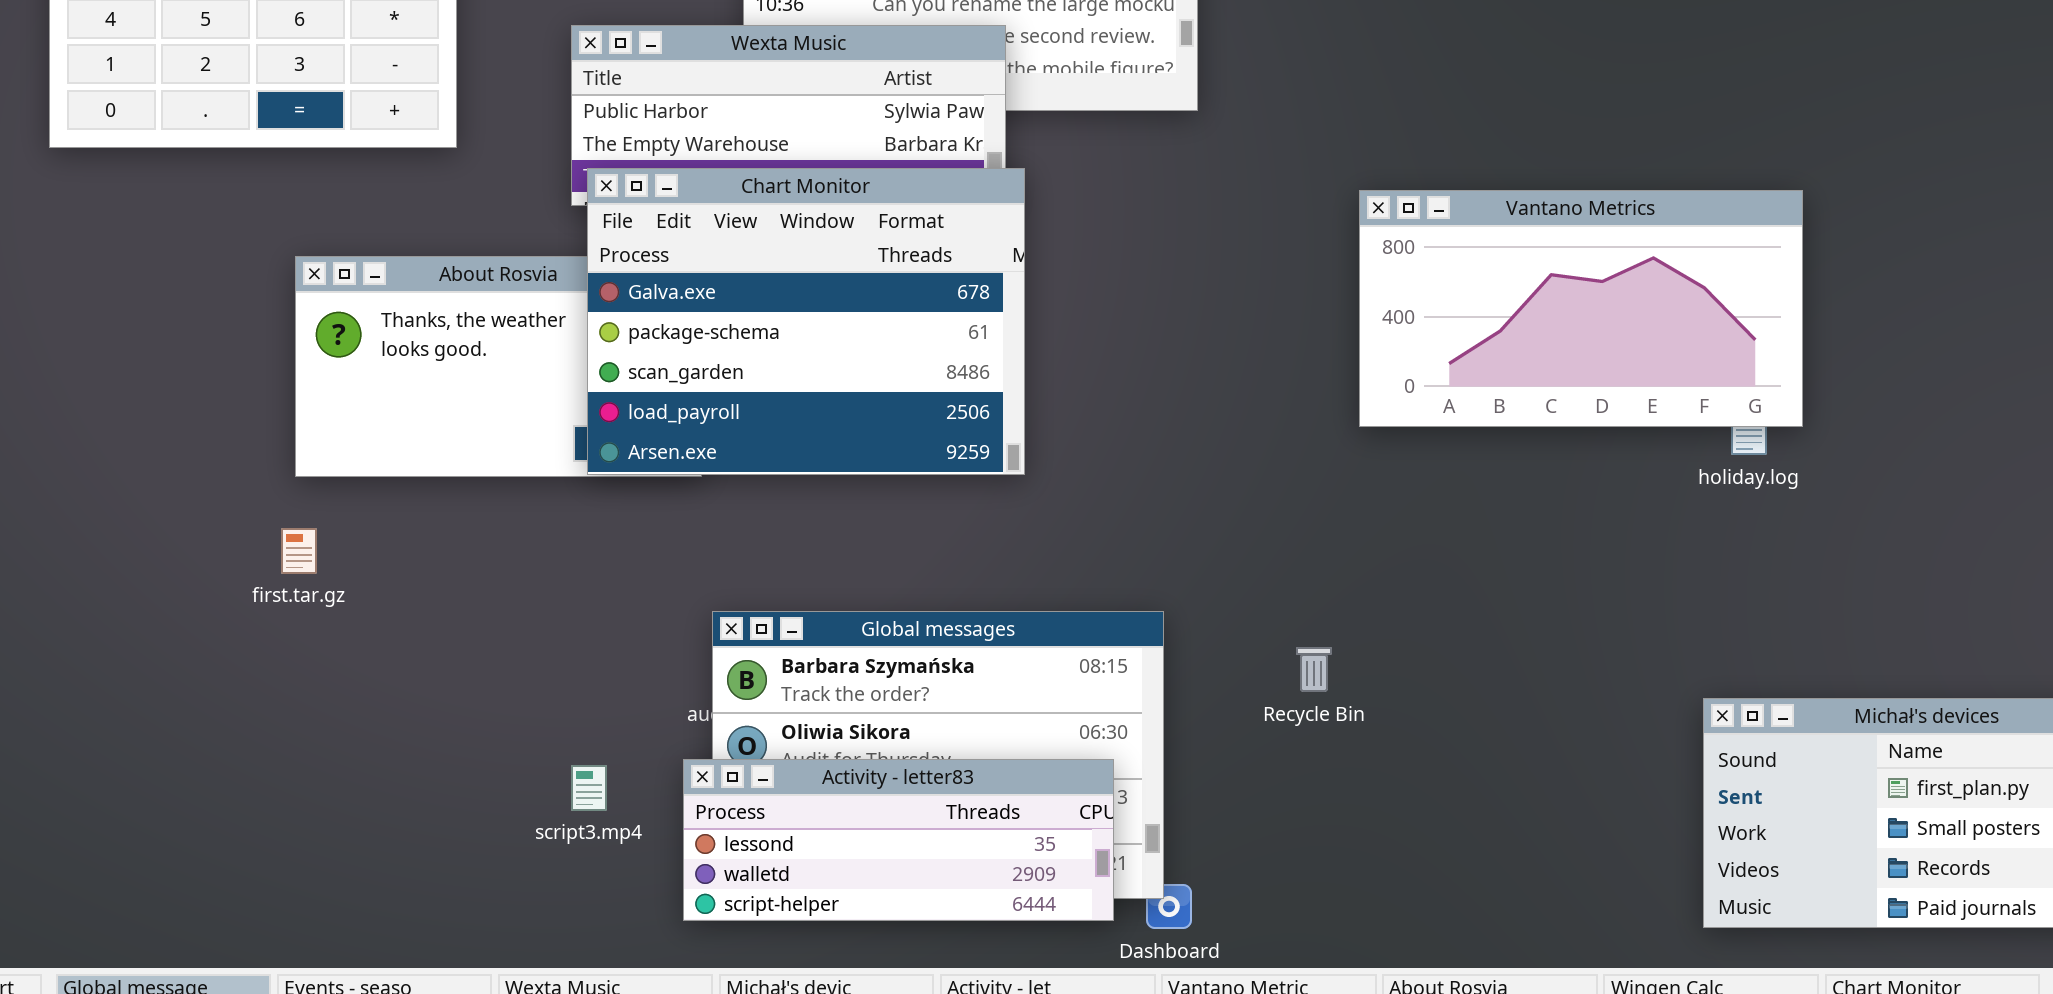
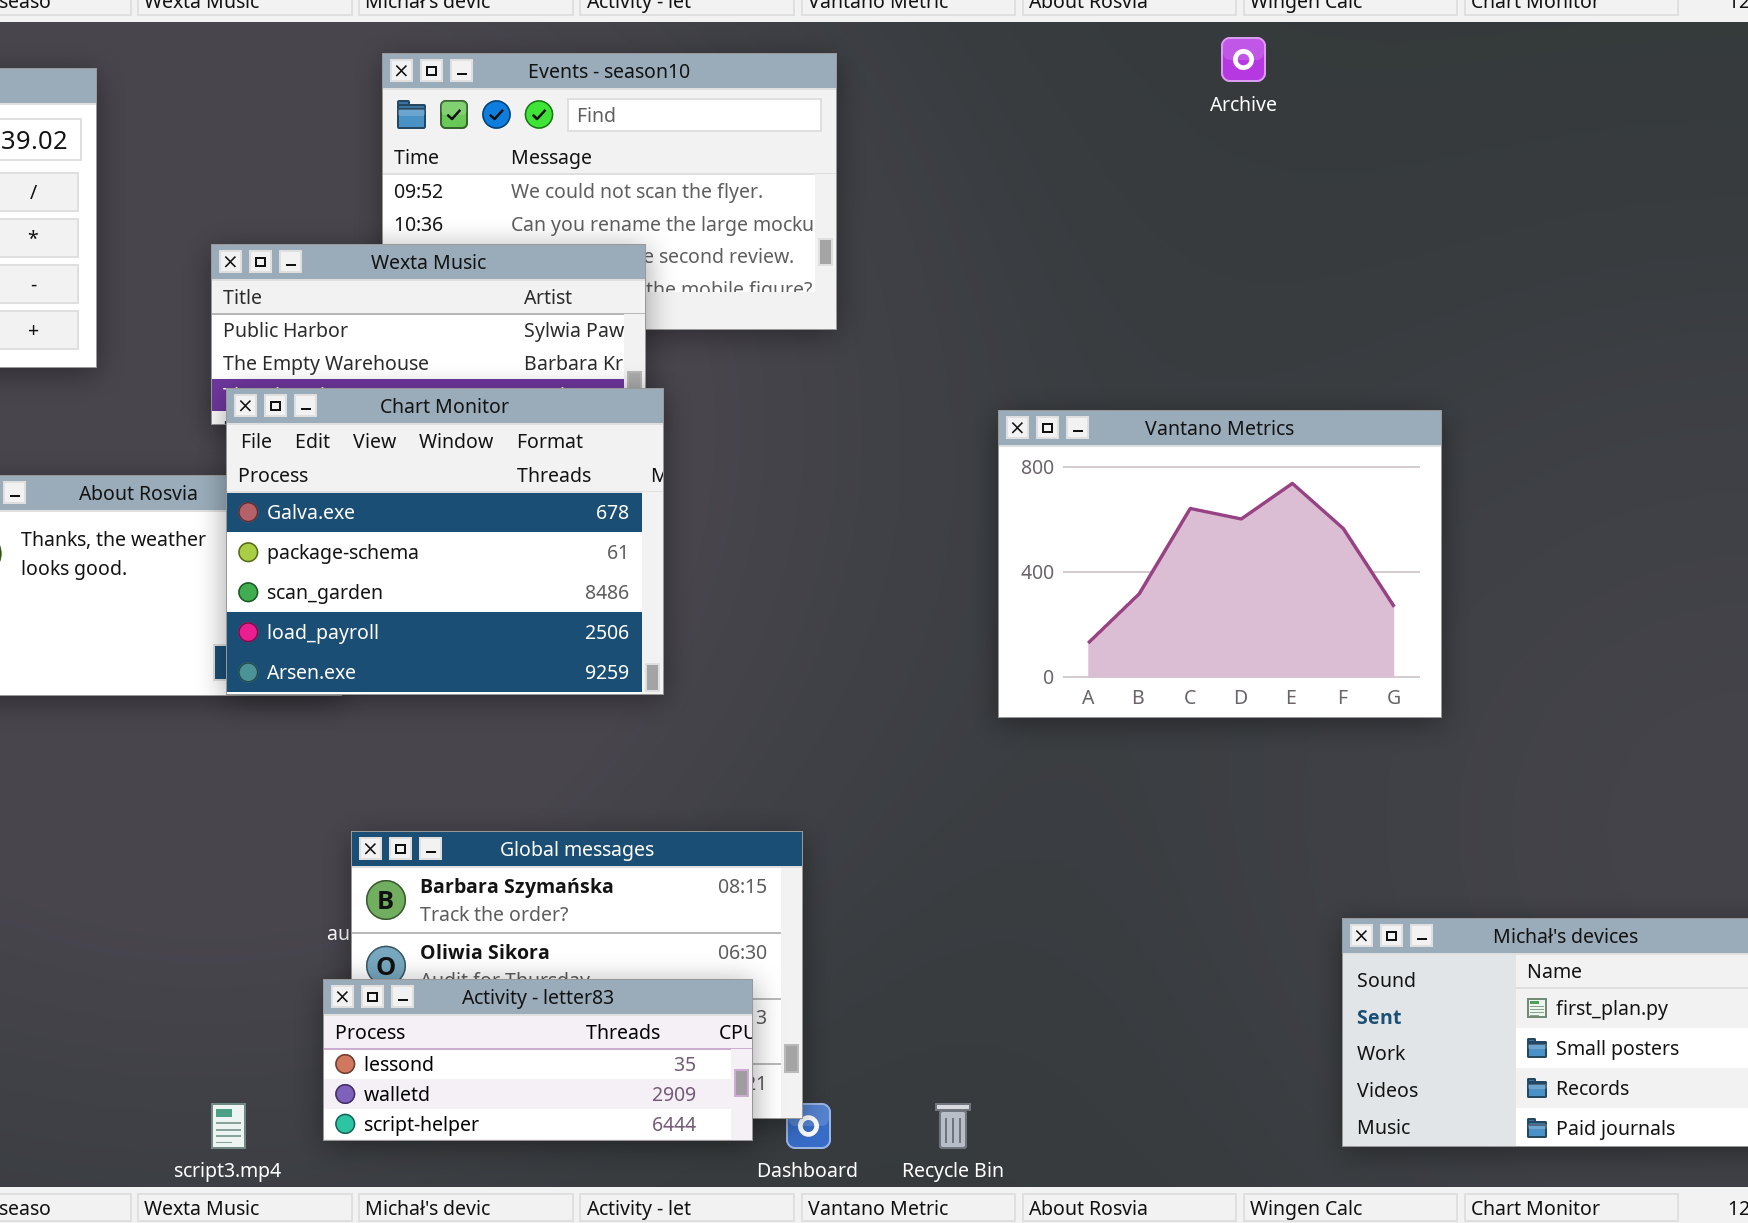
Vantano Metrics: [1359,190,1803,427] -> [998,410,1442,718], resized
Recycle Bin: [1296,647,1332,692] -> [935,1103,971,1149], moved
script3.mp4: [571,765,607,811] -> [211,1103,246,1149], moved

